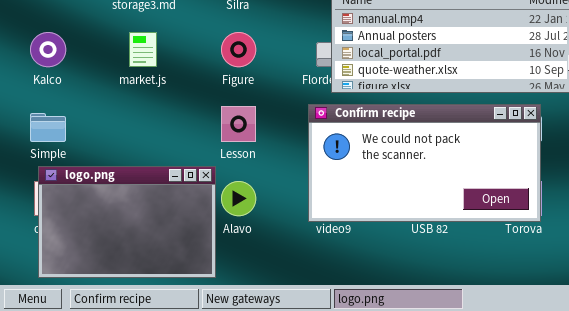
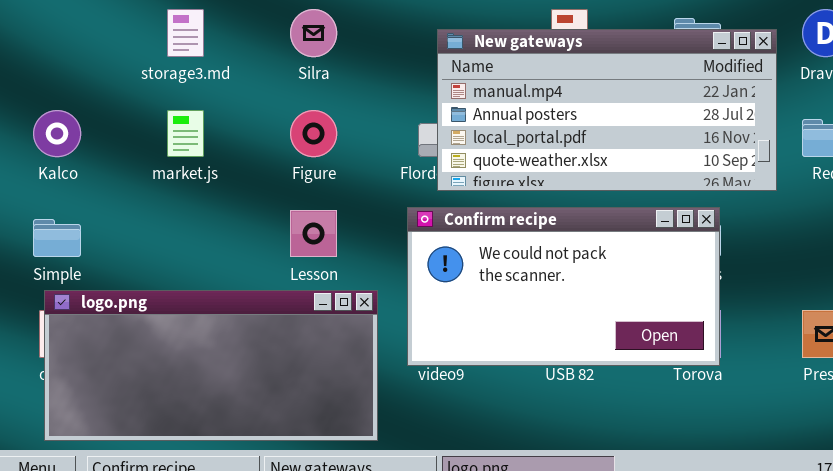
logo.png: [38,166,216,278] -> [44,290,378,441], resized

